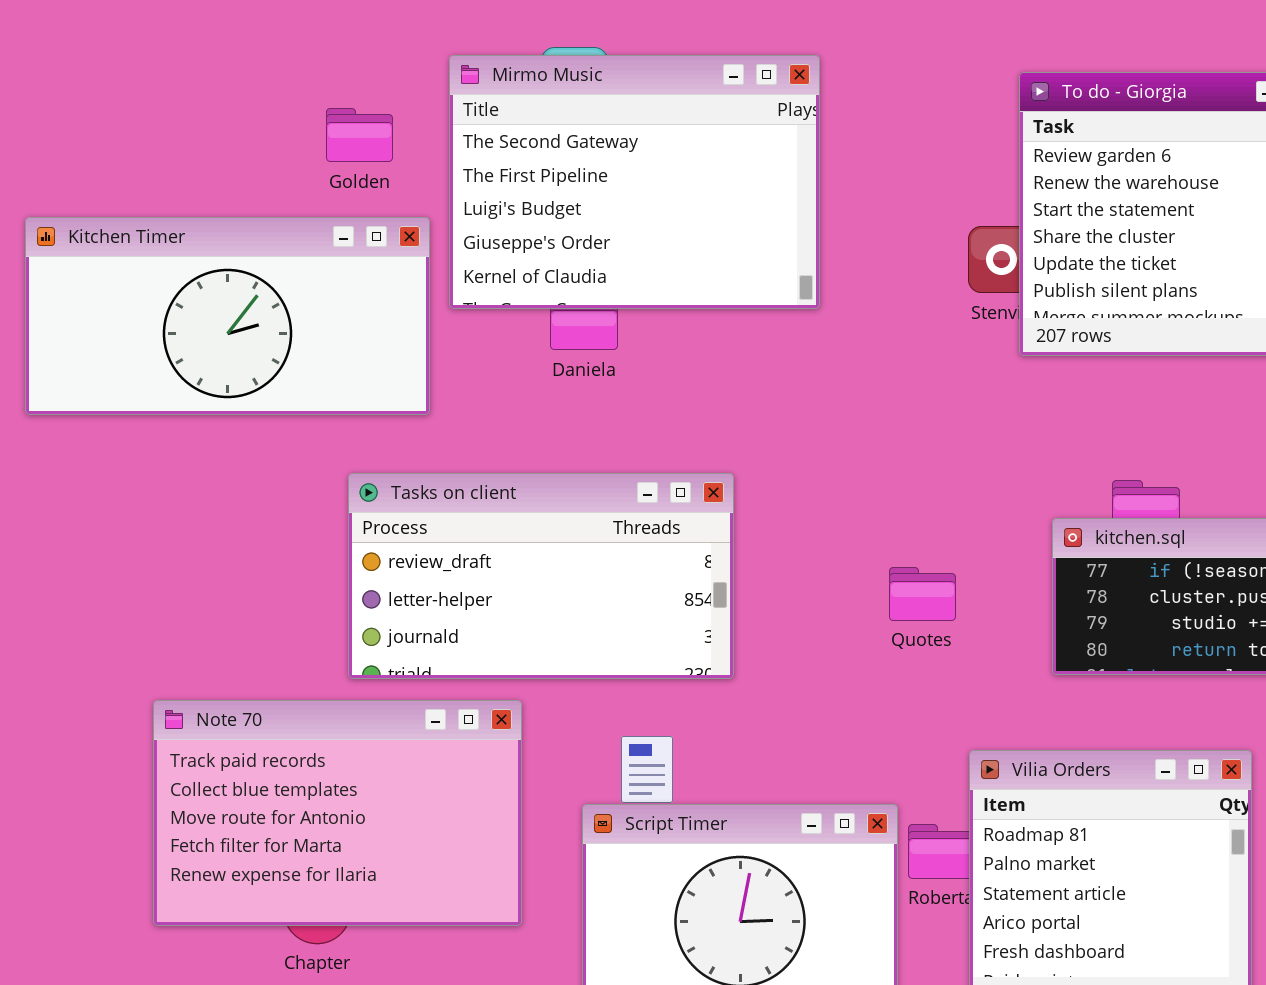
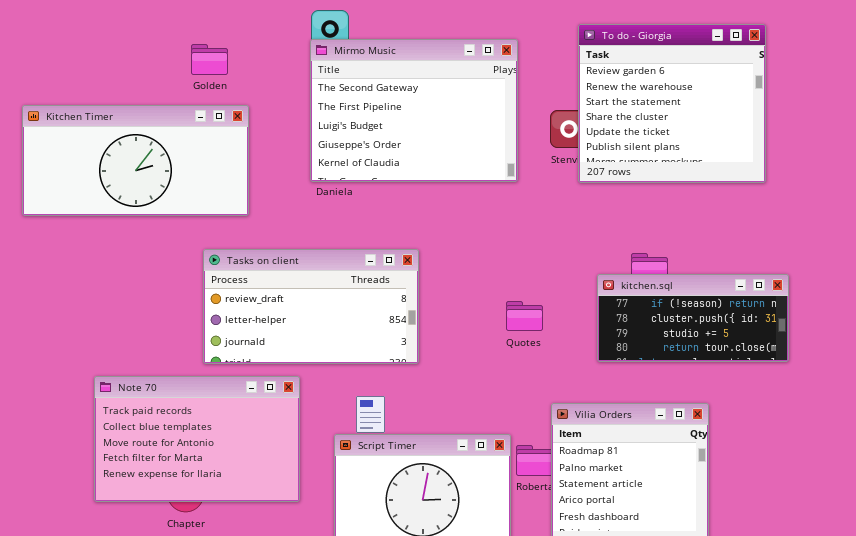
Mirmo Music: [449,55,820,309] -> [310,39,518,182], moved

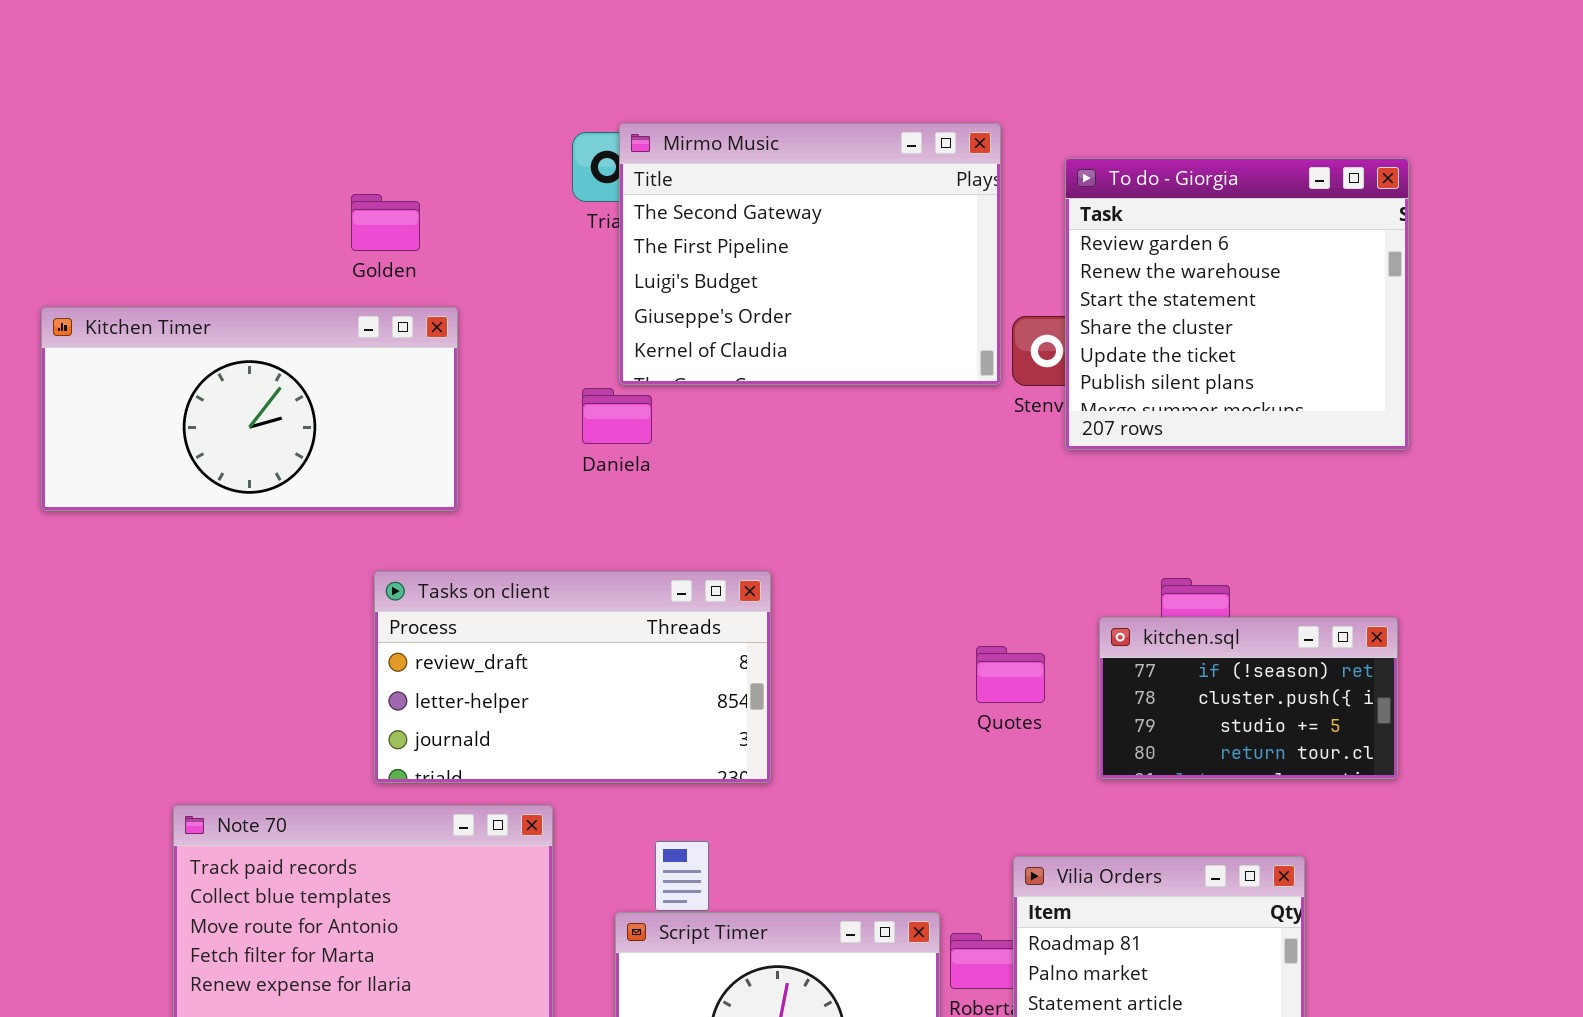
Mirmo Music: [310,39,518,182] -> [619,123,1001,385], moved
kitchen.sql: [597,274,789,362] -> [1099,617,1398,779], resized
Quotes: [506,301,543,331] -> [976,646,1045,703], moved

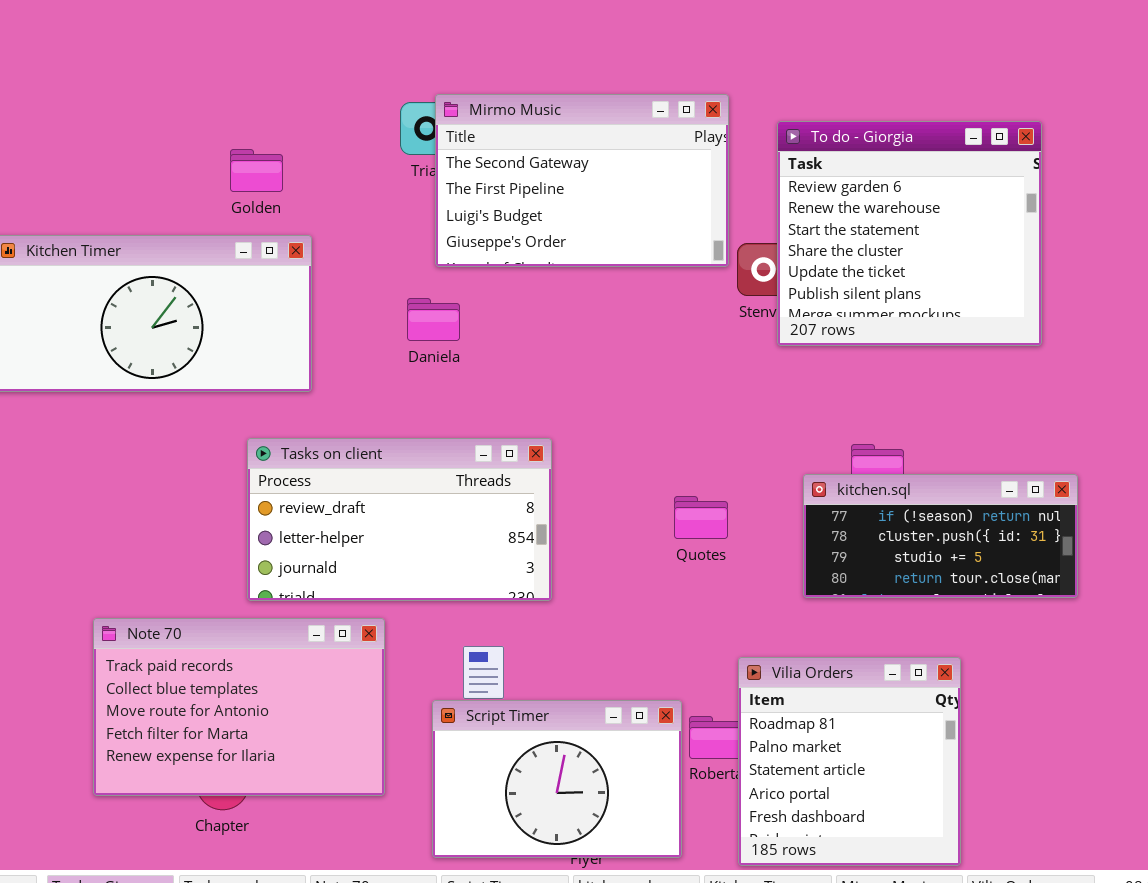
Mirmo Music: [619,123,1001,385] -> [435,94,729,267], resized
kitchen.sql: [1099,617,1398,779] -> [803,474,1078,598], resized
Quotes: [976,646,1045,703] -> [674,496,728,539], moved

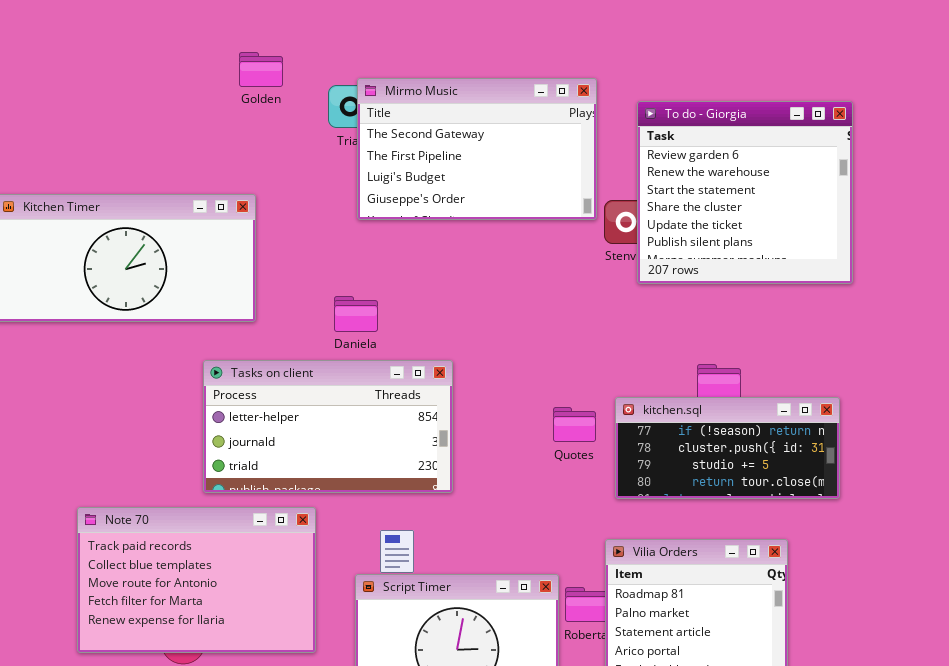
Golden: [230,149,283,192] -> [239,52,283,87], moved
Daniela: [407,298,460,341] -> [334,296,378,332], moved
Tasks on client: [247,438,552,601] -> [203,360,453,493], scrolled down 1 row
kitchen.sql: [803,474,1078,598] -> [615,397,840,499], moved

